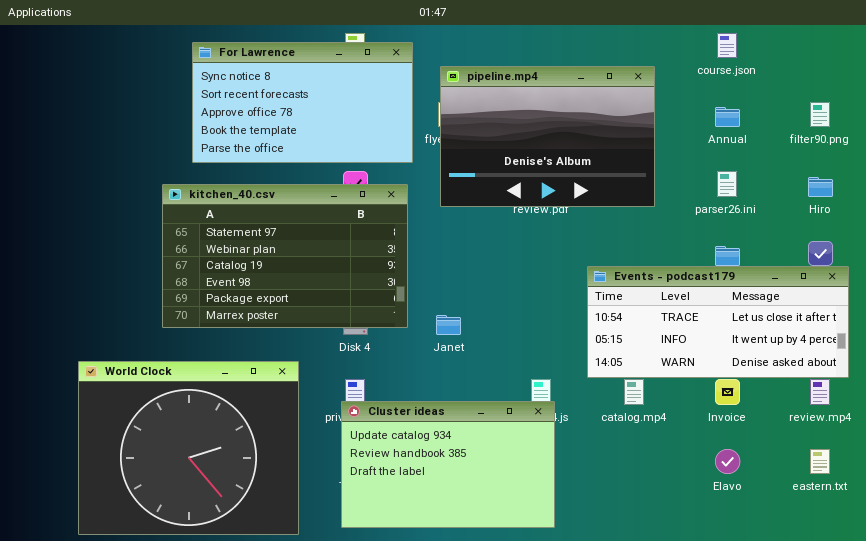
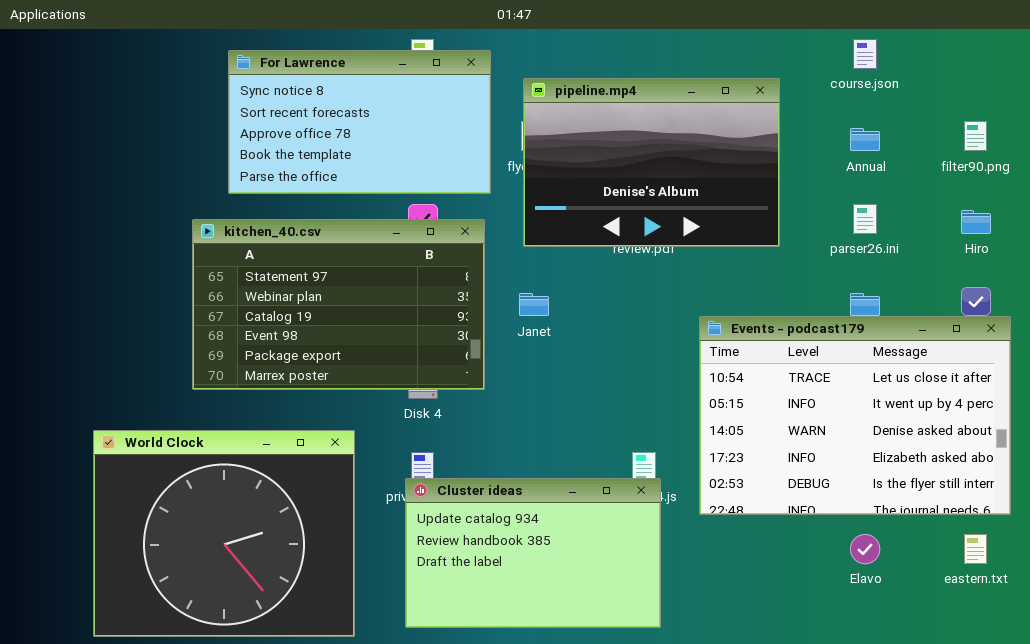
Events - podcast179: [587,266,849,378] -> [699,316,1011,515], resized
Janet: [436,315,461,335] -> [519,293,549,316], moved

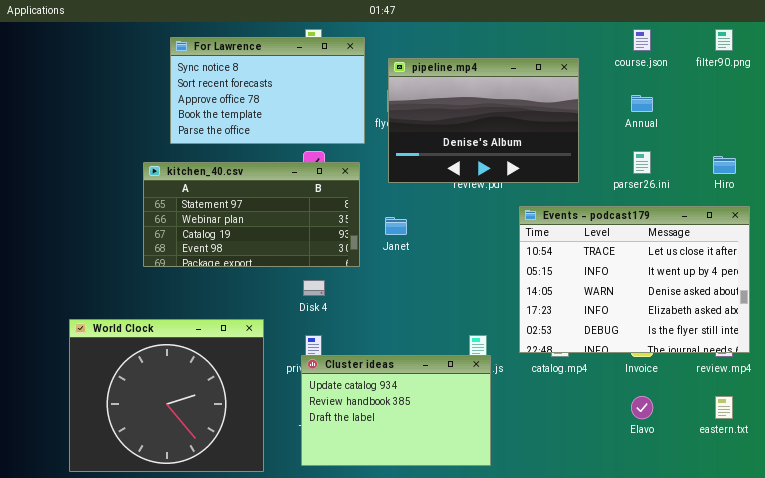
filter90.png: [964,121,987,151] -> [715,29,733,51], moved
kitchen_40.csv: [192,219,485,390] -> [143,162,360,267], resized
Events - podcast179: [699,316,1011,515] -> [519,206,750,353], moved

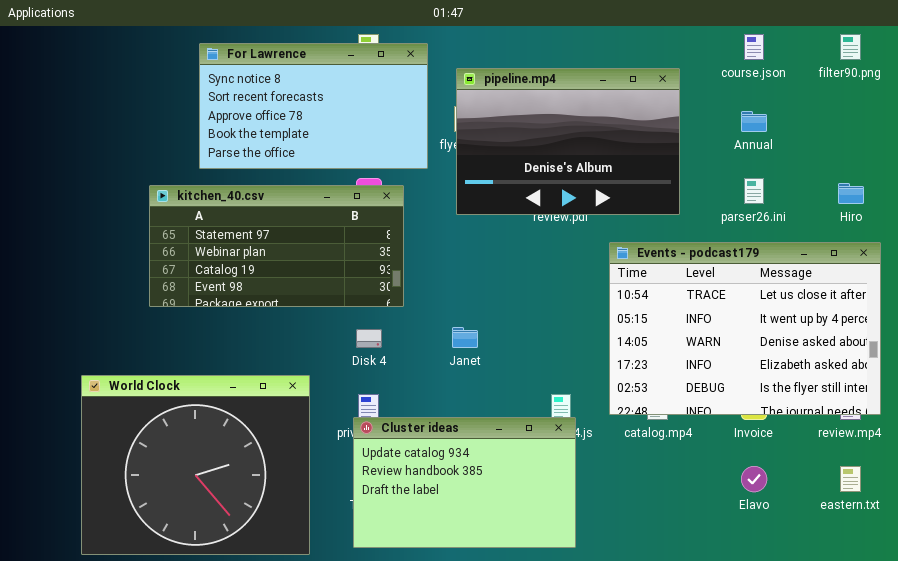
kitchen_40.csv: [143,162,360,267] -> [149,185,404,307], moved
Janet: [385,217,407,235] -> [452,327,478,348], moved

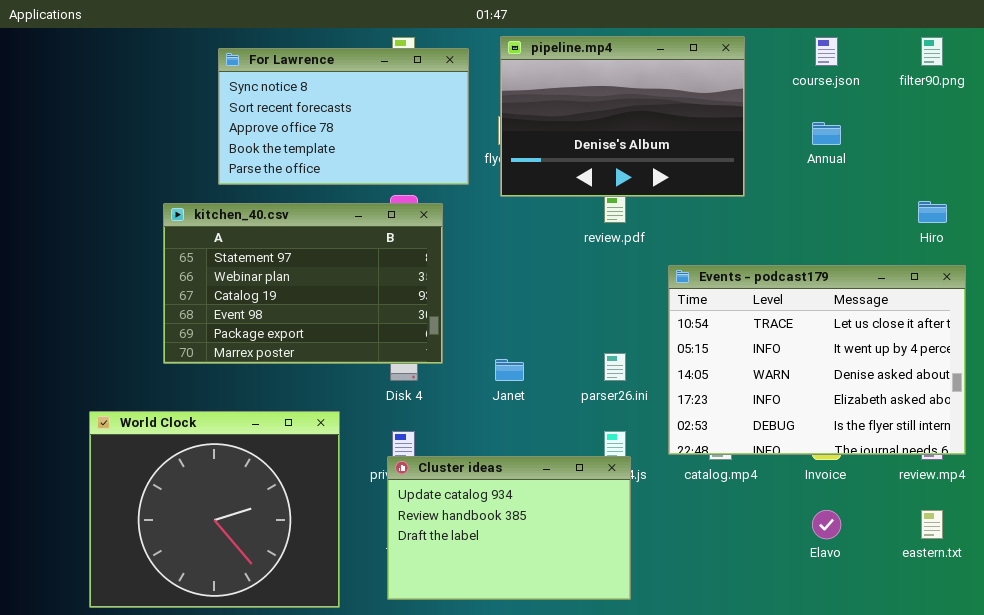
pipeline.mp4: [456,68,680,215] -> [500,36,745,197], moved
parser26.ini: [744,178,764,204] -> [604,353,626,381], moved
kitchen_40.csv: [149,185,404,307] -> [163,203,443,364], resized

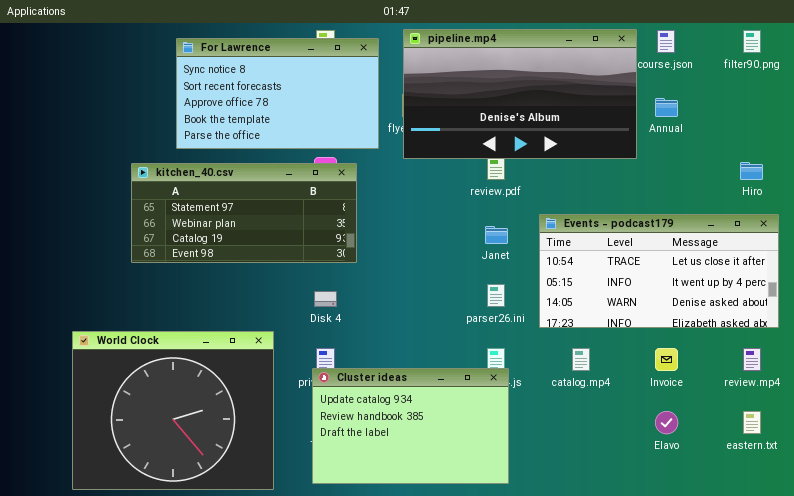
pipeline.mp4: [500,36,745,197] -> [403,29,637,159], resized
kitchen_40.csv: [163,203,443,364] -> [131,163,357,263], resized
Events - podcast179: [668,265,966,455] -> [539,214,779,328], resized
Janet: [495,359,524,381] -> [485,226,508,244], moved

